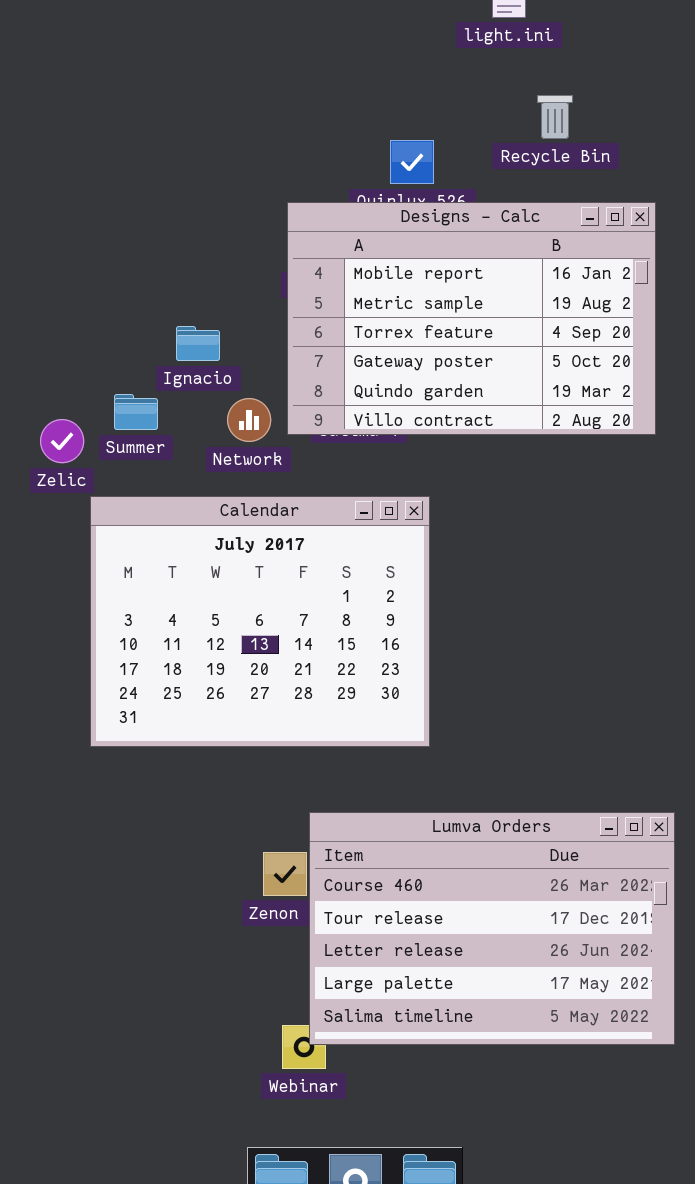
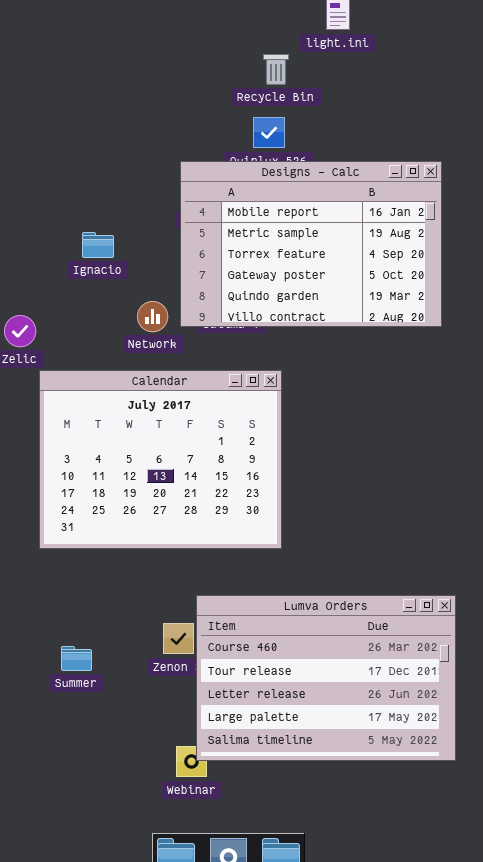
Recycle Bin: [537,95,573,139] -> [263,54,289,85], moved
Ignacio: [176,326,220,361] -> [82,232,114,258], moved
Summer: [114,394,158,430] -> [61,646,92,671], moved

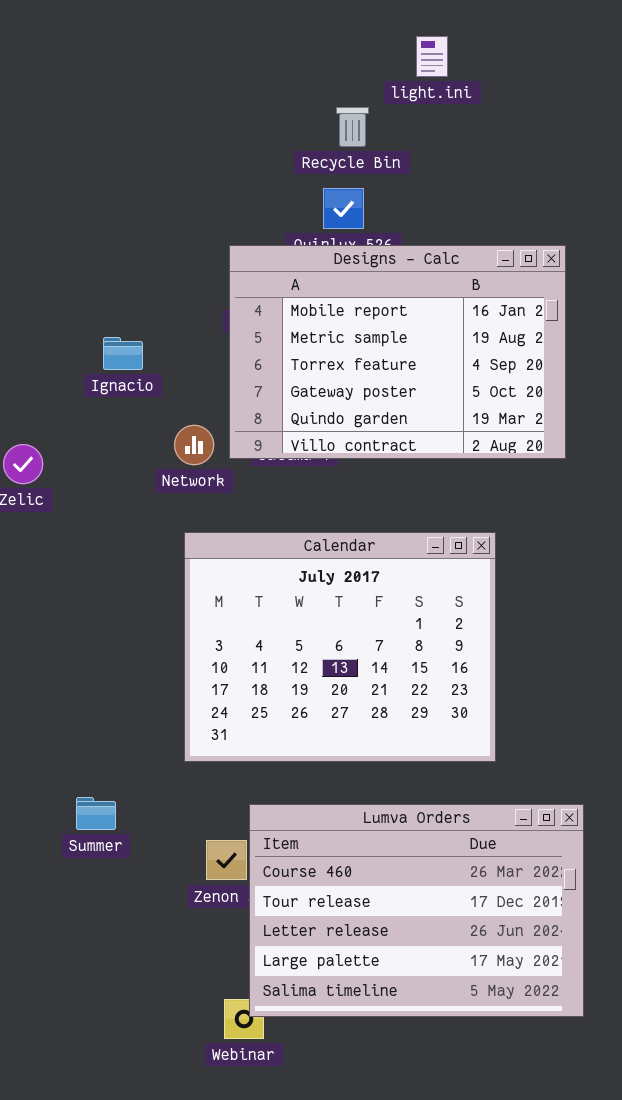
Calendar: [39,370,282,549] -> [184,532,496,762], moved
Summer: [61,646,92,671] -> [76,797,116,830], moved

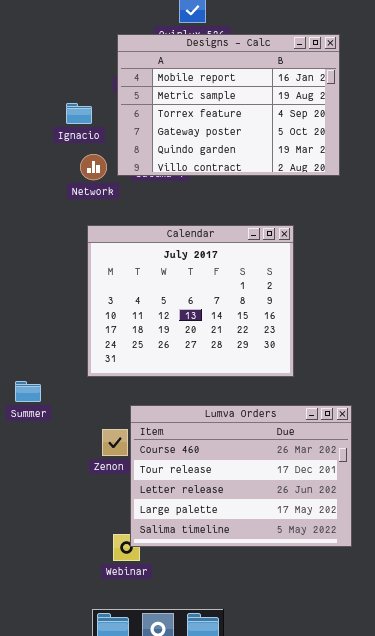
Ignacio: [103,337,143,370] -> [66,103,92,124], moved
Summer: [76,797,116,830] -> [15,381,41,402], moved

